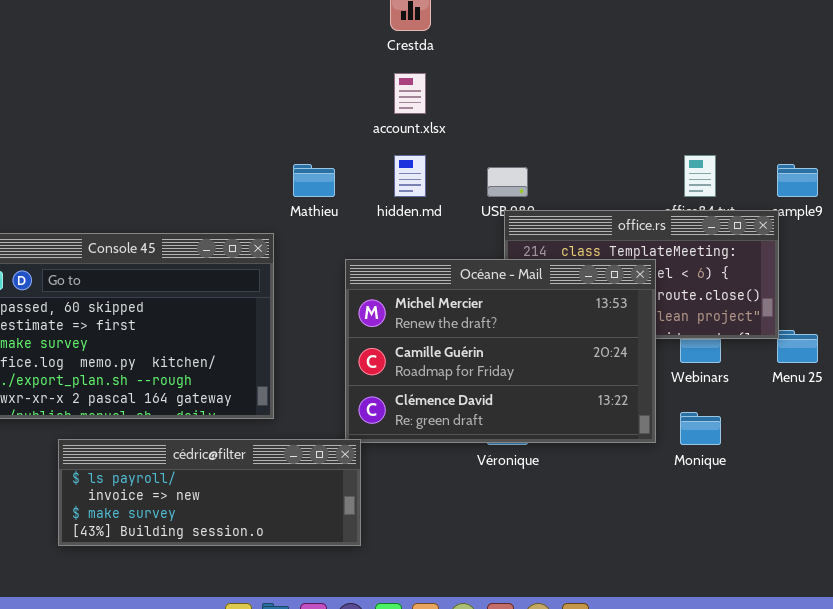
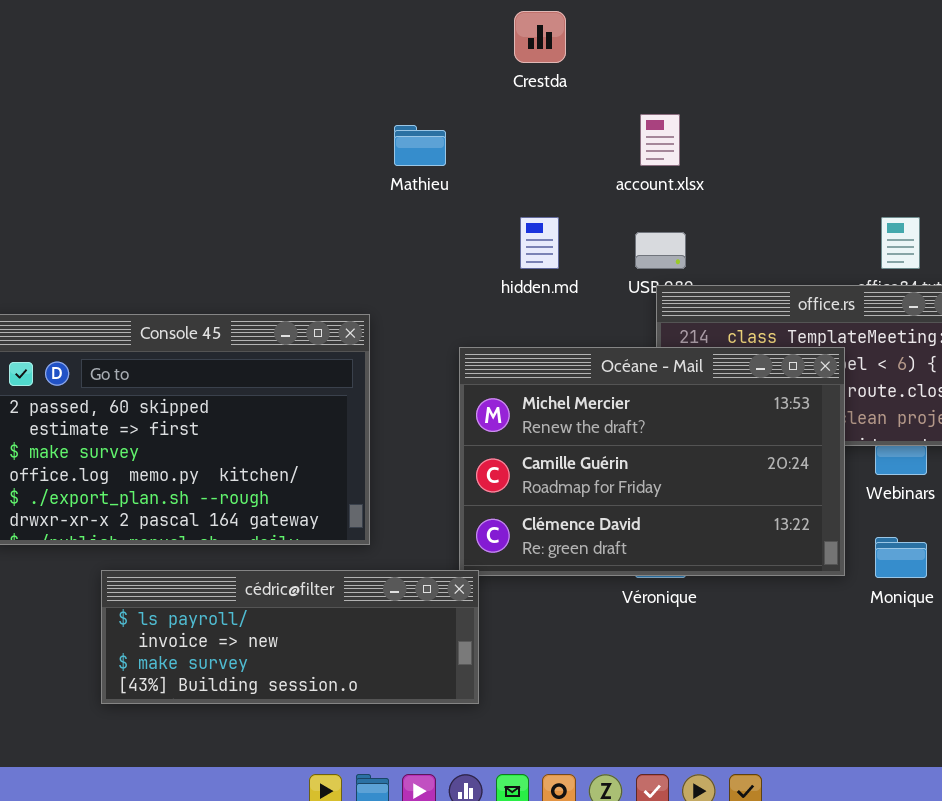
account.xlsx: [394,73,426,114] -> [640,114,680,166], moved
Mathieu: [293,164,335,197] -> [394,125,446,166], moved

